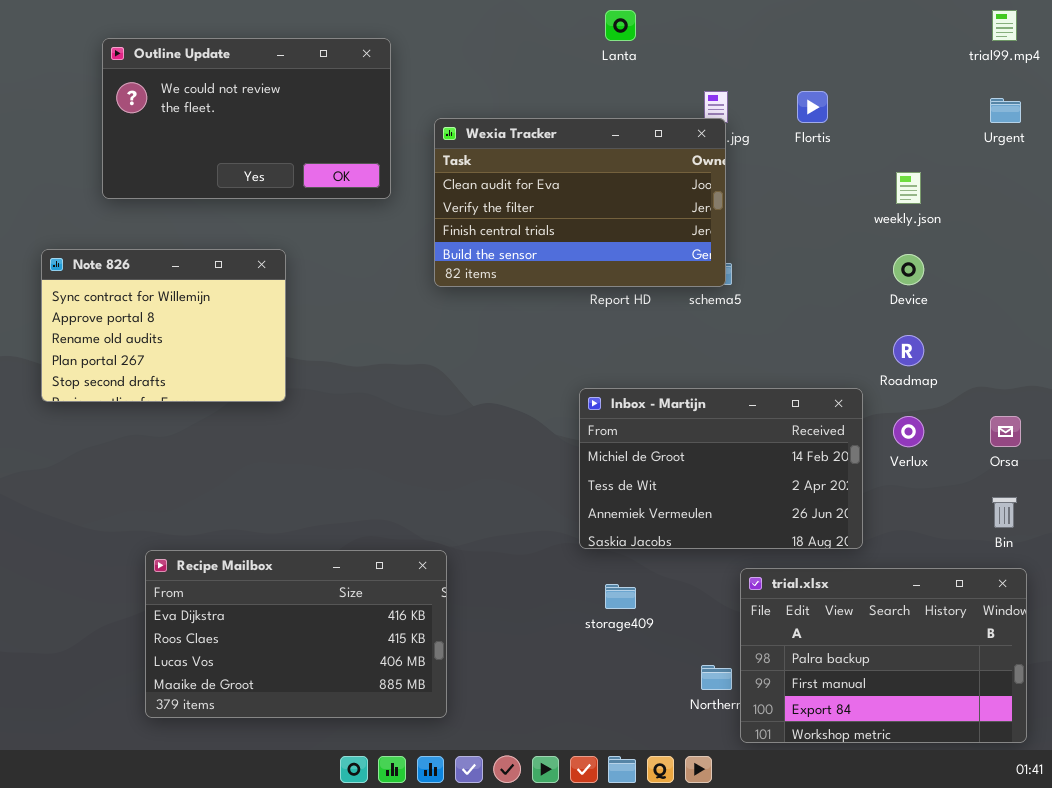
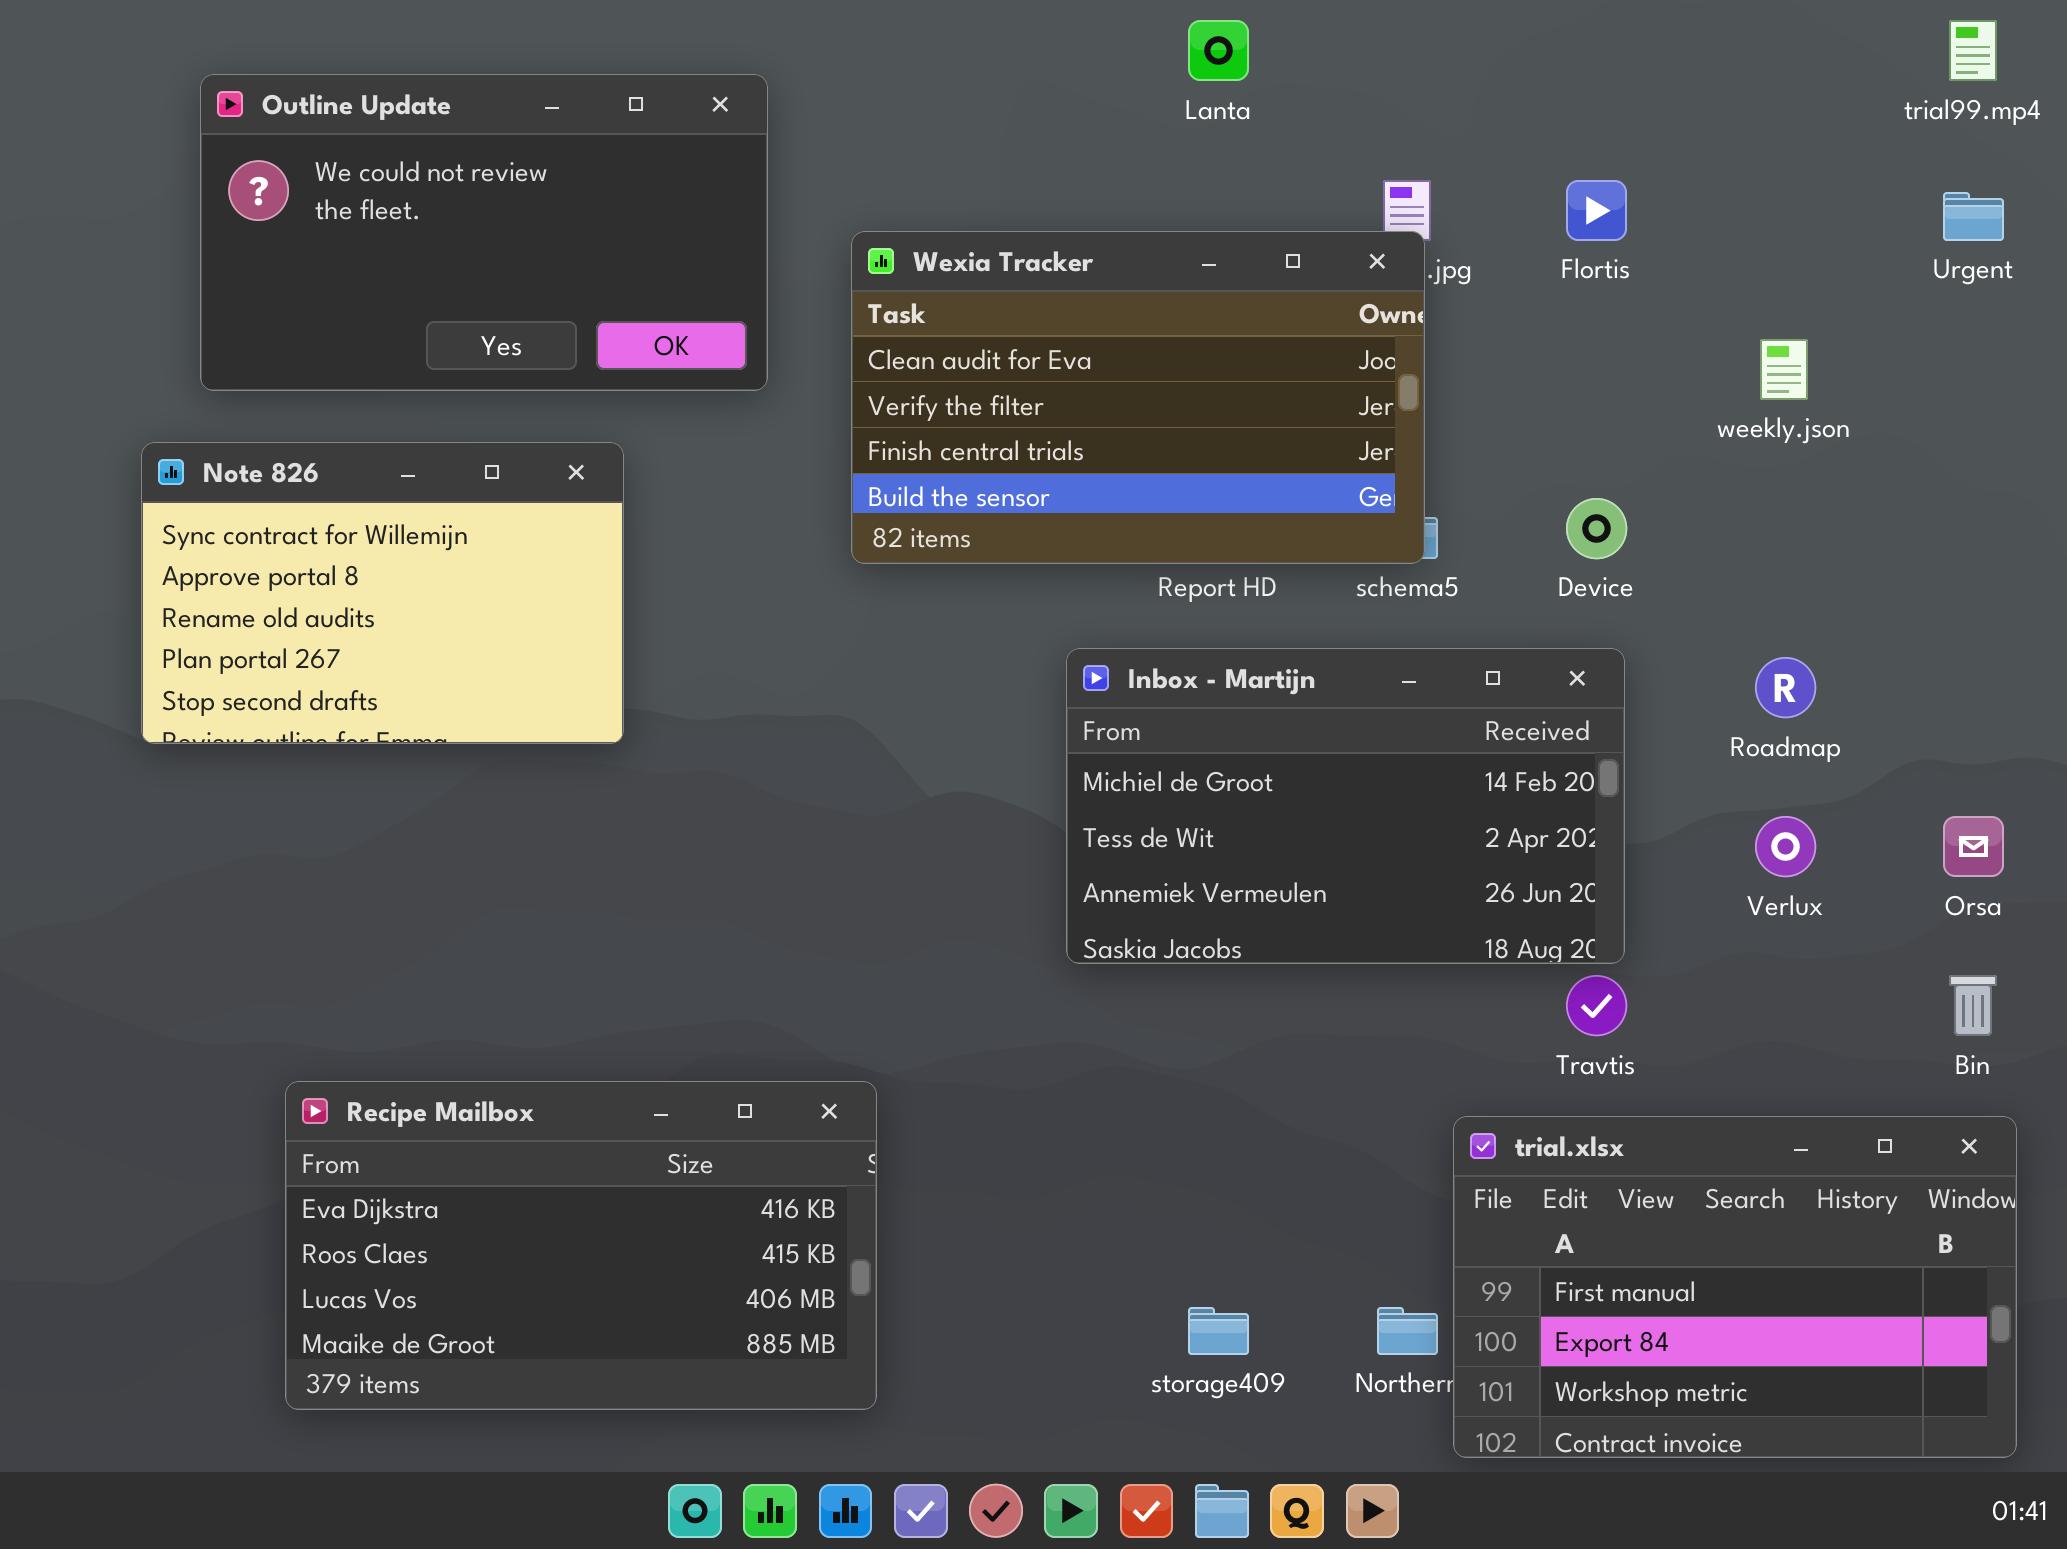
Note 826: [41,249,286,402] -> [141,442,624,744], moved
Device: [893,254,924,285] -> [1566,498,1627,559], moved
Inbox - Martijn: [579,388,863,549] -> [1066,648,1625,964], moved
trial.xlsx: [740,568,1027,743] -> [1453,1116,2017,1458], scrolled down 1 row
storage409: [605,584,636,609] -> [1188,1307,1249,1355], moved

